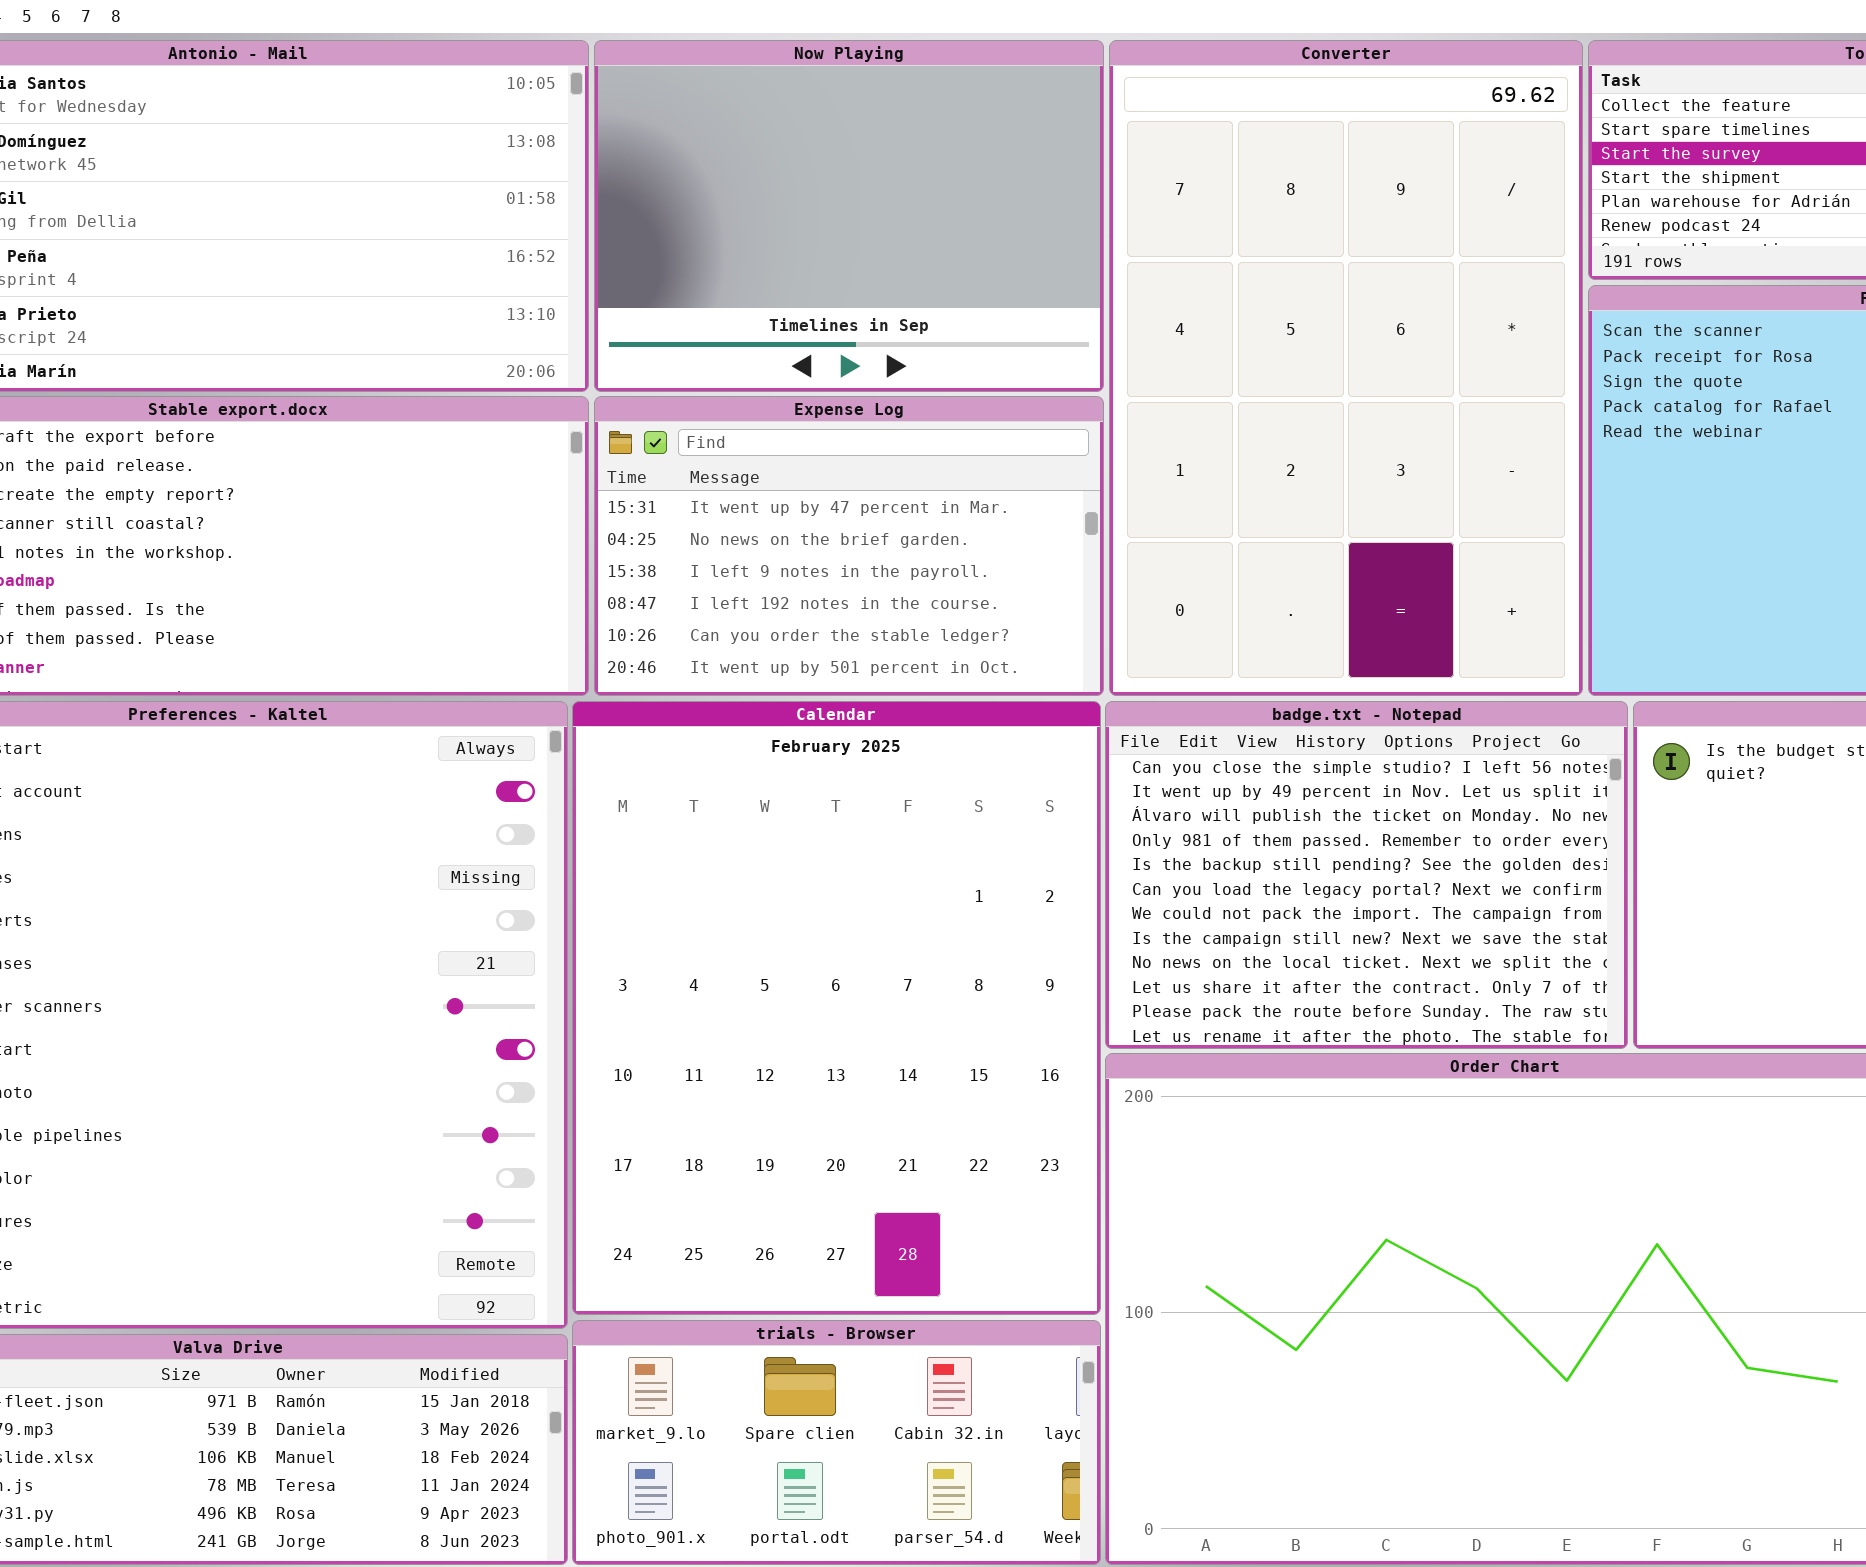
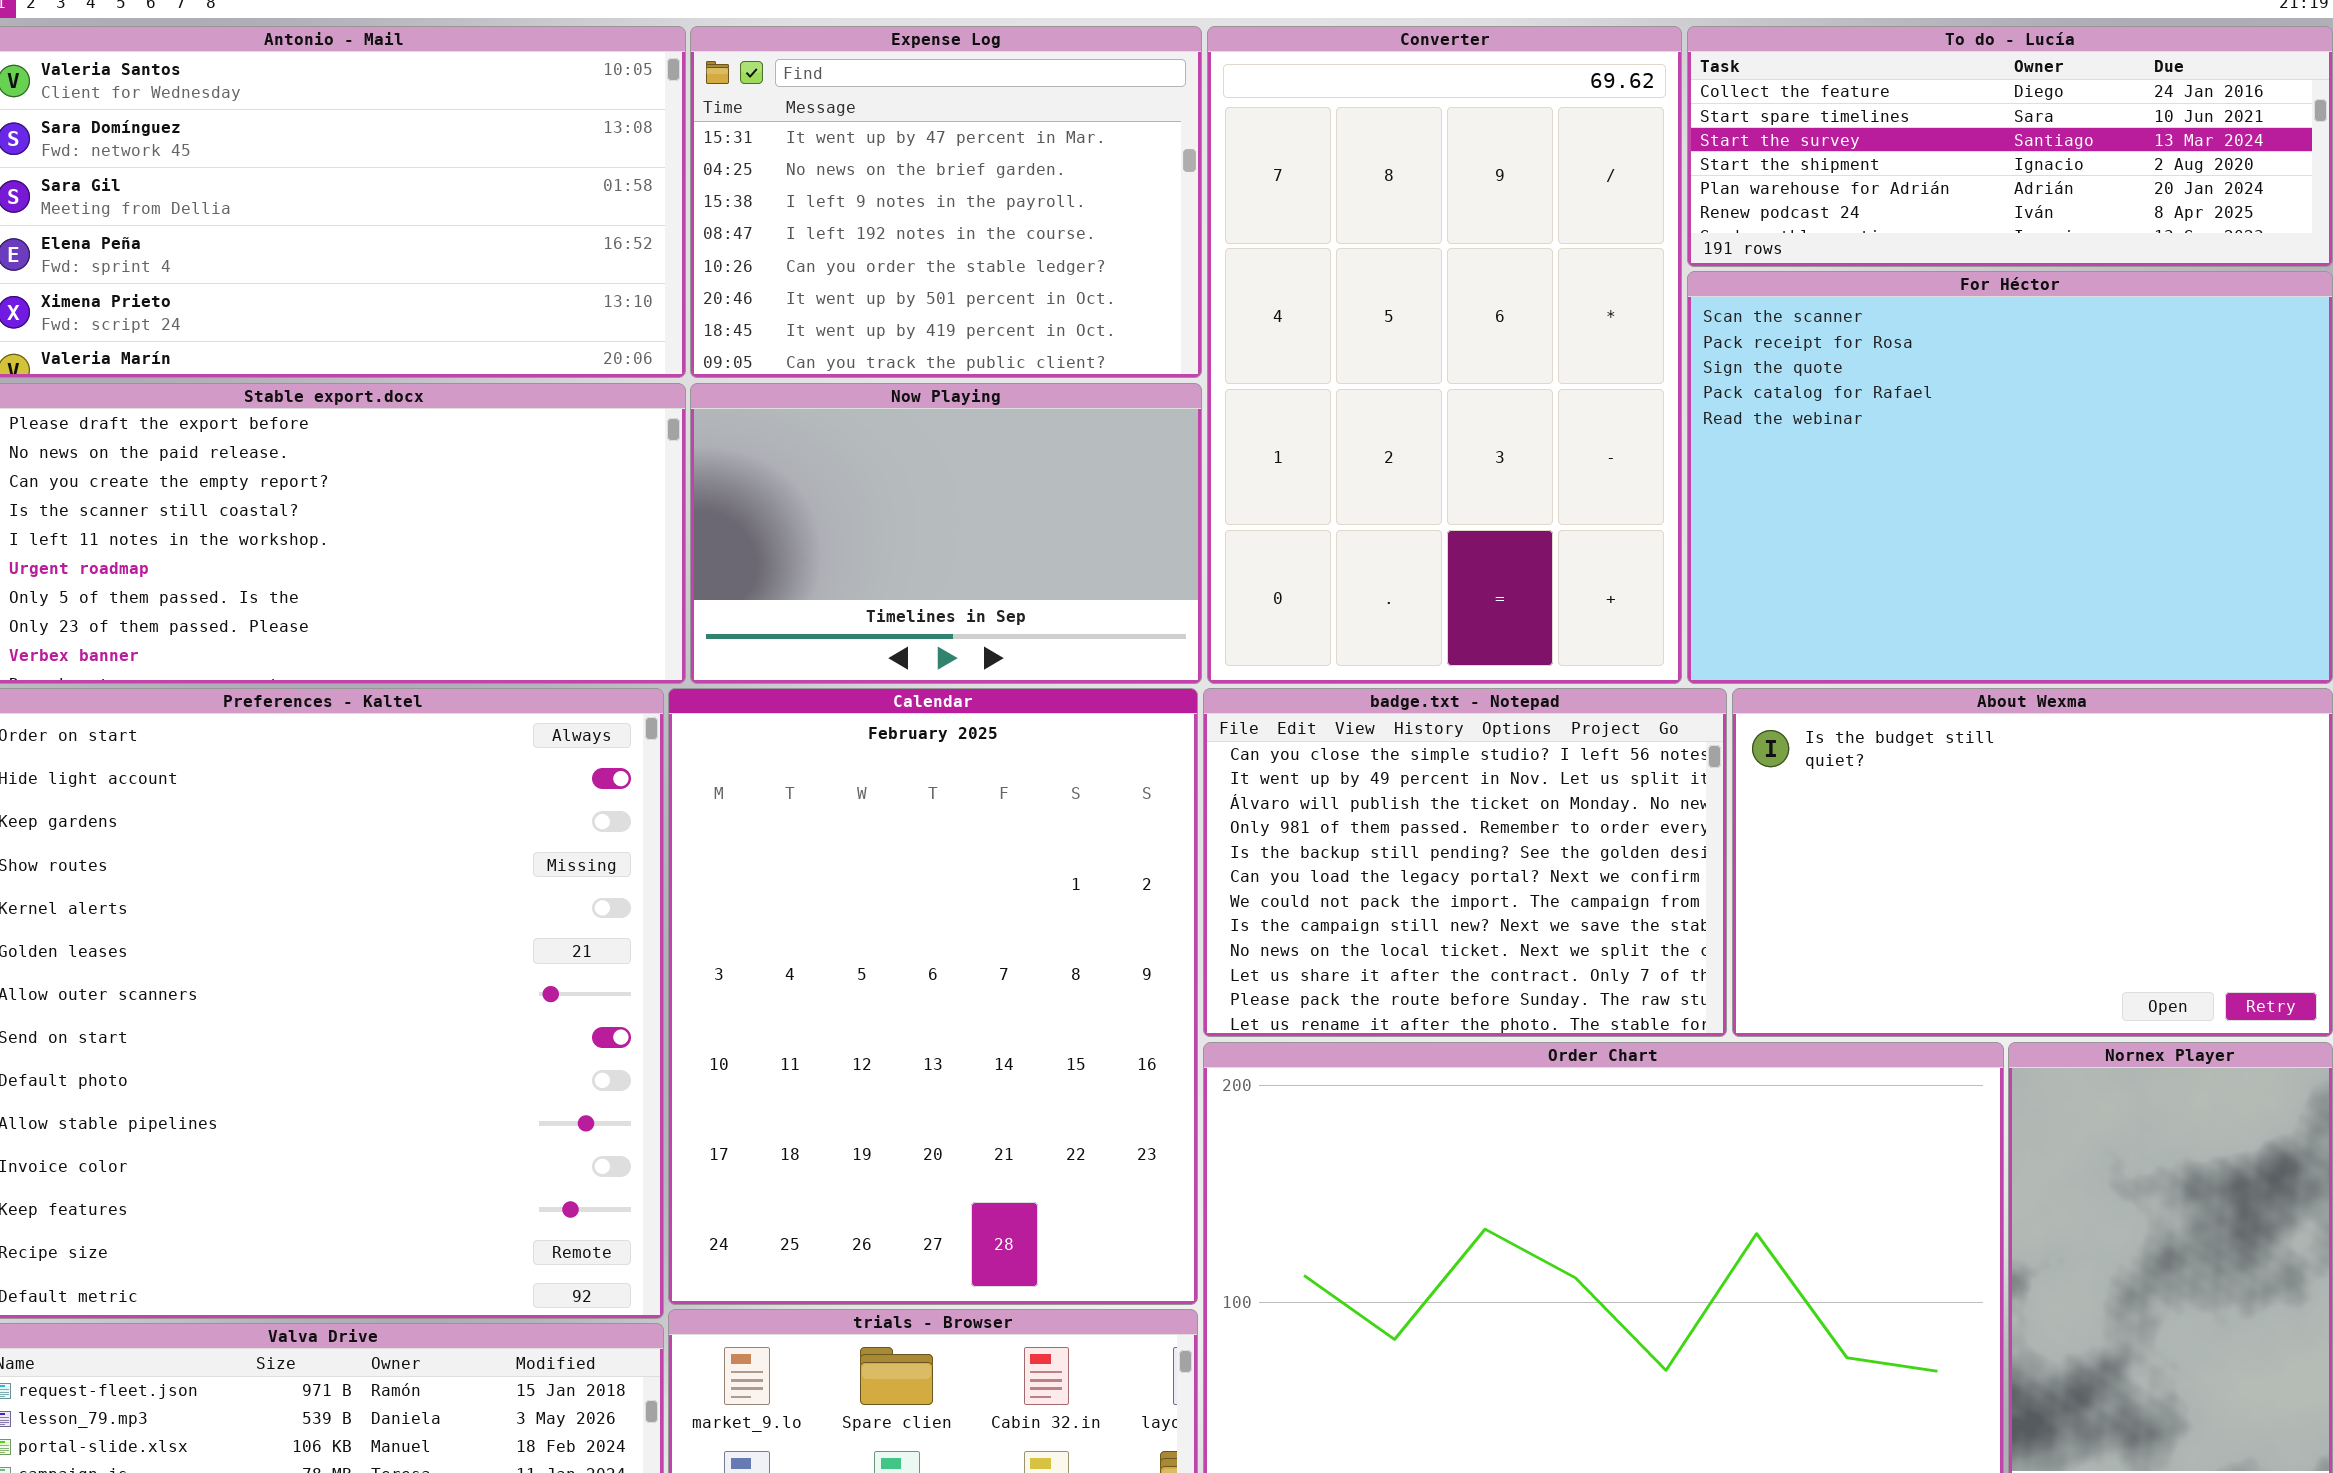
Now Playing: [594,40,1104,392] -> [690,383,1202,684], moved, resized
Expense Log: [594,396,1104,696] -> [690,26,1202,378], moved, resized

